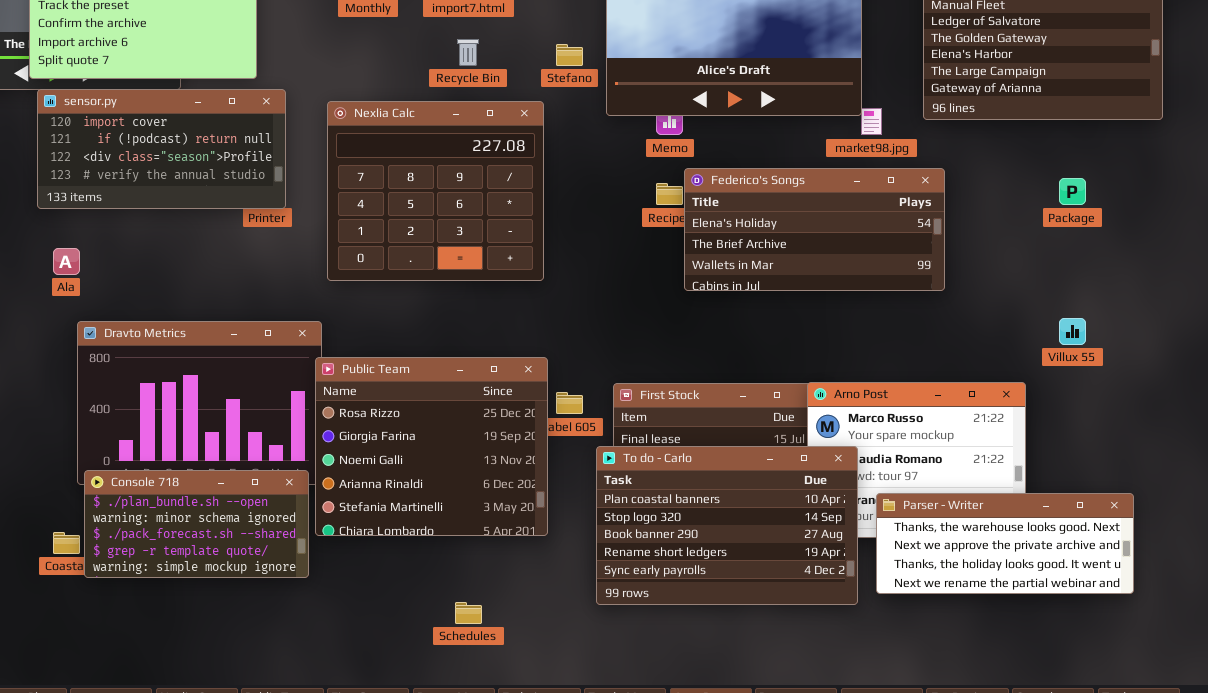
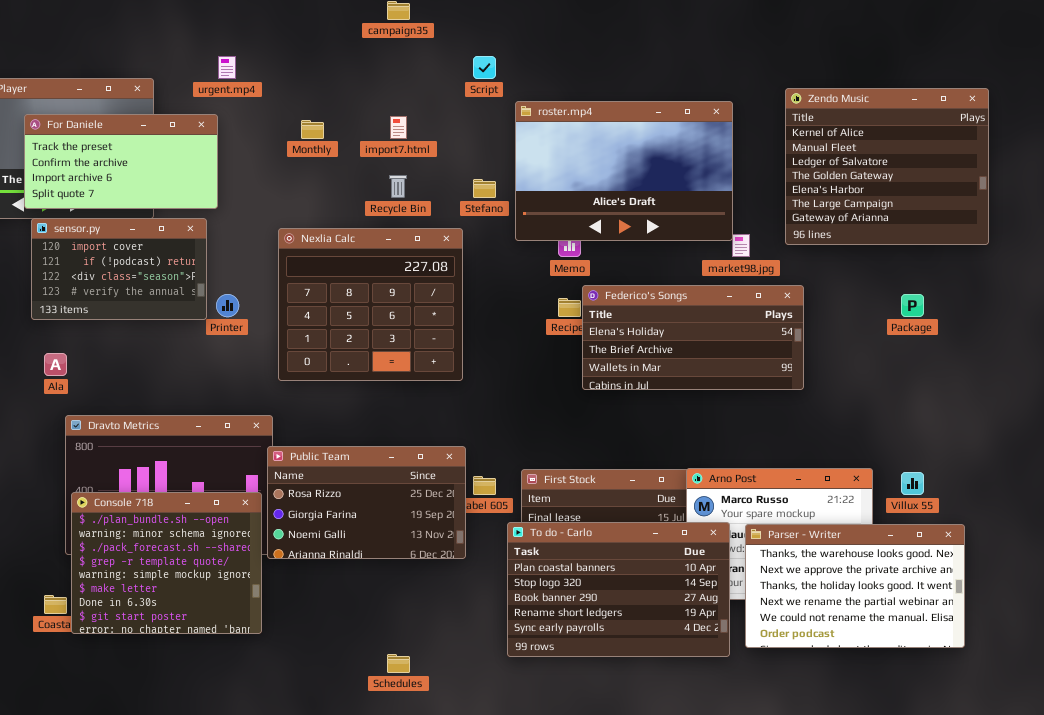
sensor.py: [37,89,286,209] -> [31,218,207,320], resized
Villux 55: [1059,318,1086,345] -> [901,472,924,495], moved
Public Team: [315,357,548,536] -> [267,446,466,559], resized
Console 718: [84,470,309,578] -> [71,492,262,634], resized
Parser - Writer: [876,493,1134,594] -> [745,524,965,648], resized

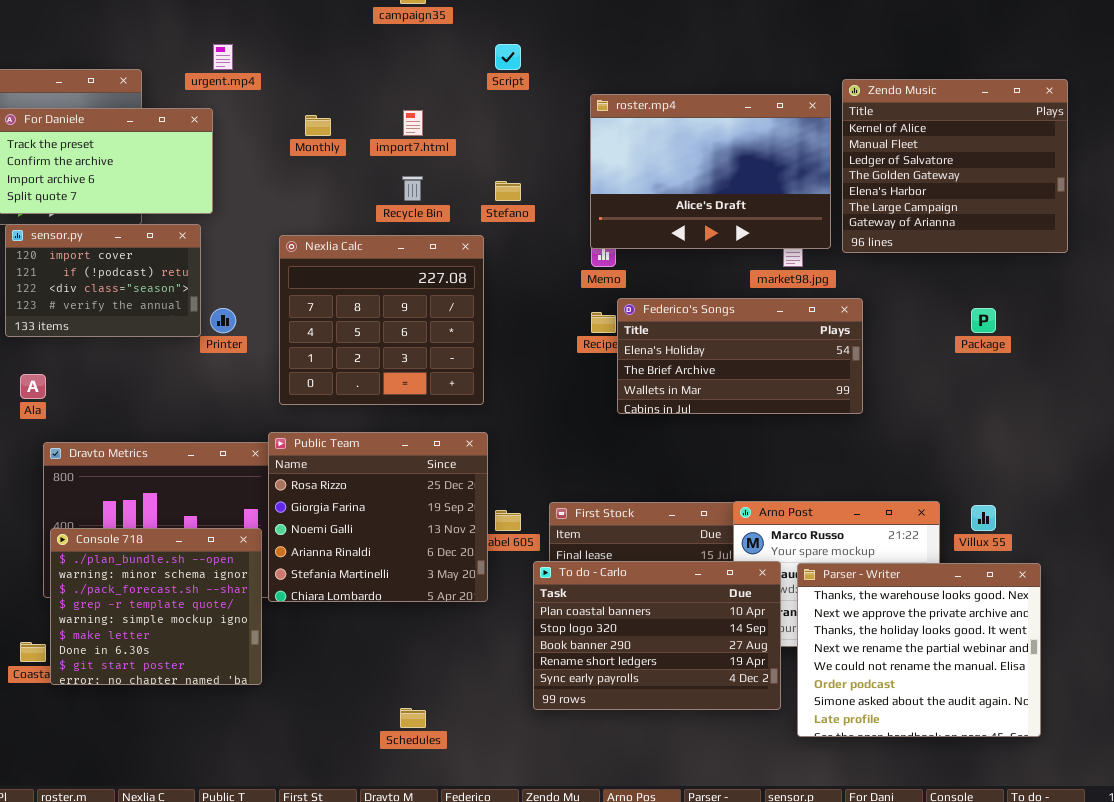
roster.mp4: [515,101,733,241] -> [590,94,831,249], moved
Public Team: [267,446,466,559] -> [268,432,488,602], resized
Parser - Writer: [745,524,965,648] -> [797,563,1041,737], resized

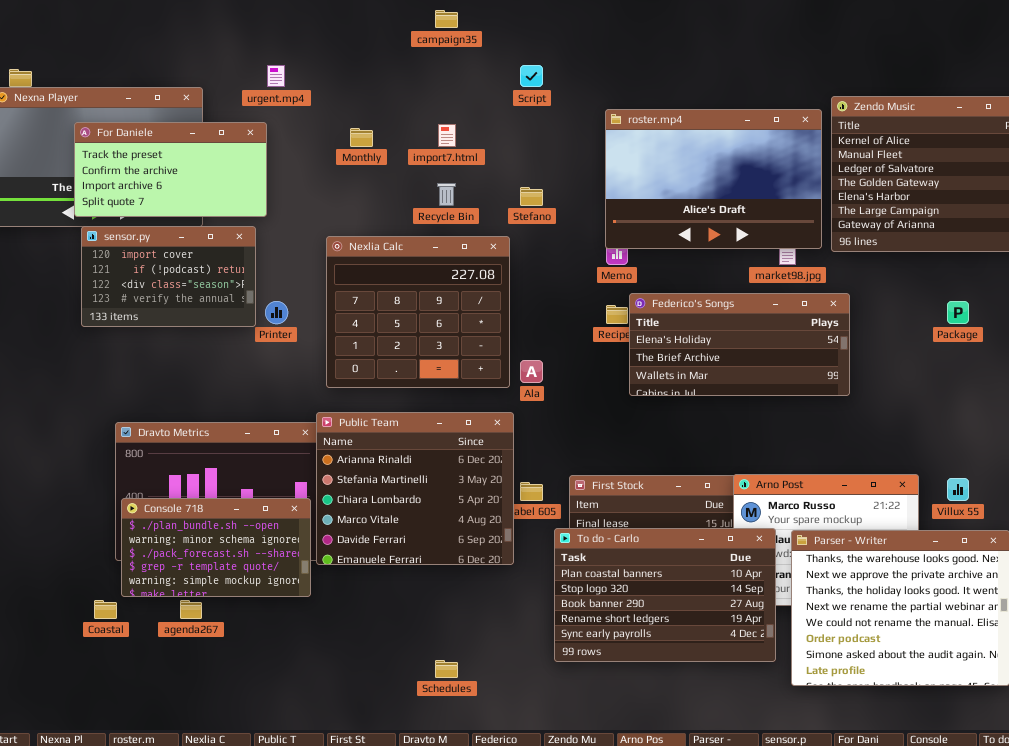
Ala: [20,374,46,399] -> [520,360,543,383], moved
Public Team: [268,432,488,602] -> [316,412,514,565], scrolled down 3 rows
Console 718: [50,528,262,685] -> [121,498,311,597], resized

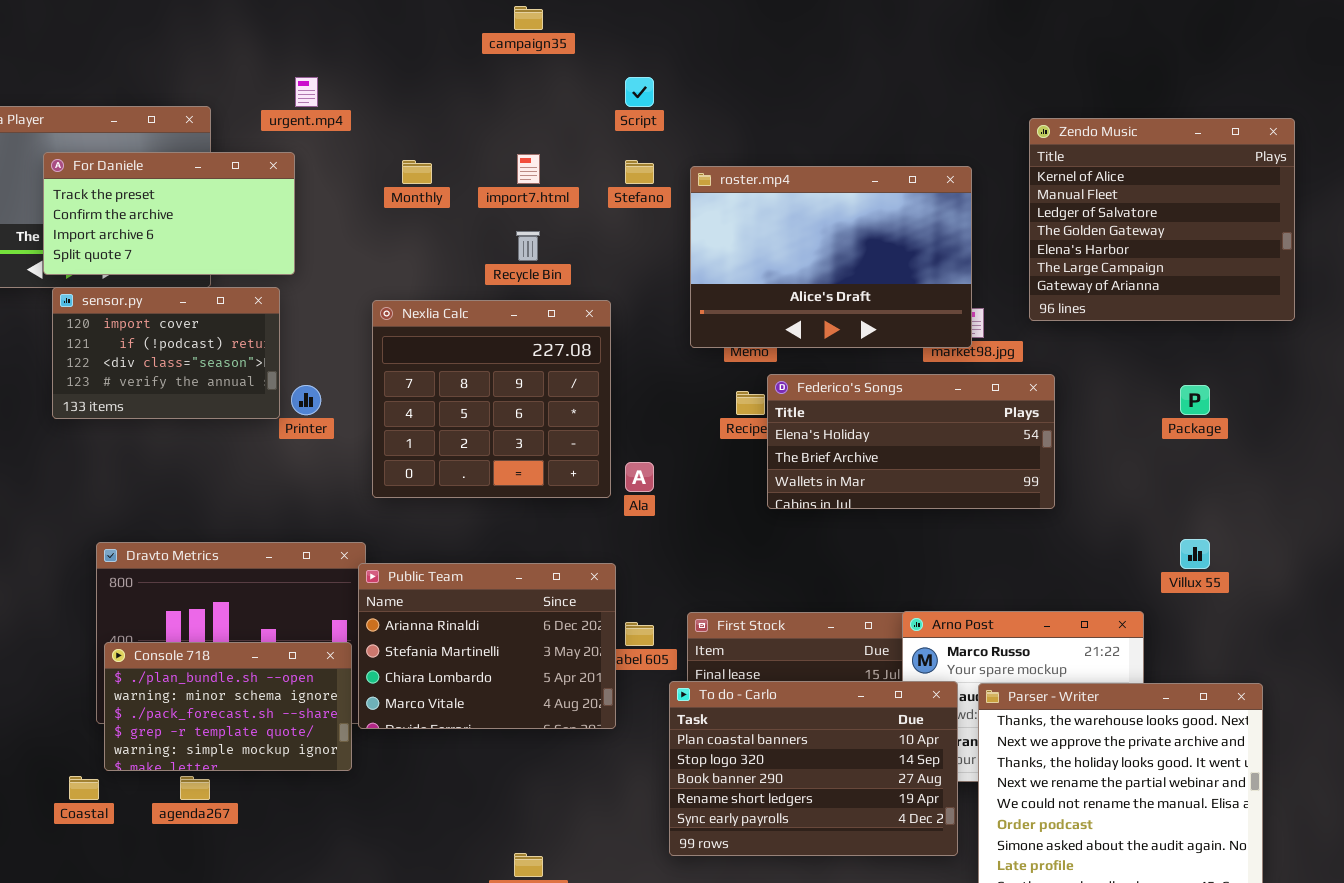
roster.mp4: [605,109,822,249] -> [690,166,972,348], moved
Stefano: [520,187,543,206] -> [625,160,654,184], moved
Public Team: [316,412,514,565] -> [358,563,616,729], resized
Villux 55: [947,478,969,501] -> [1180,539,1210,569], moved

